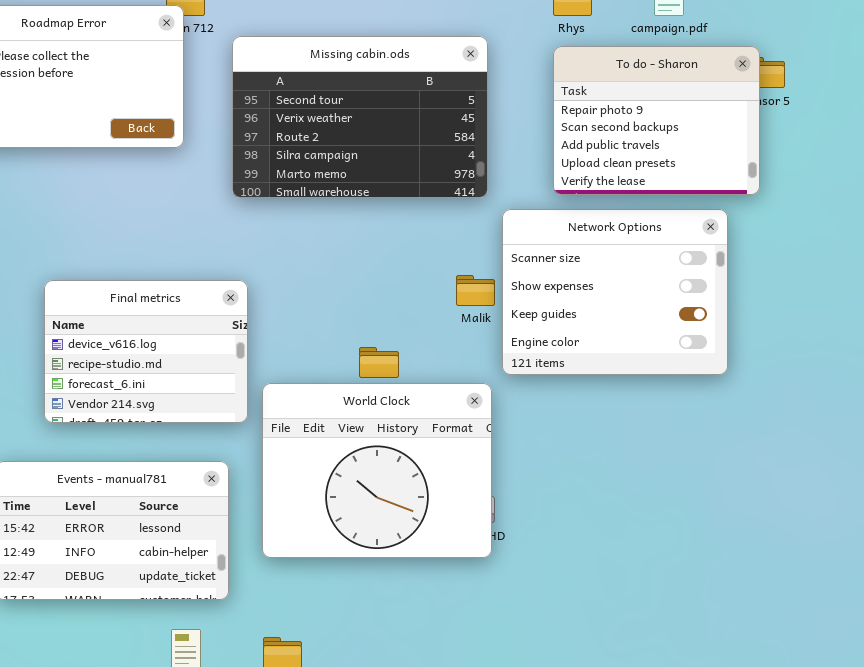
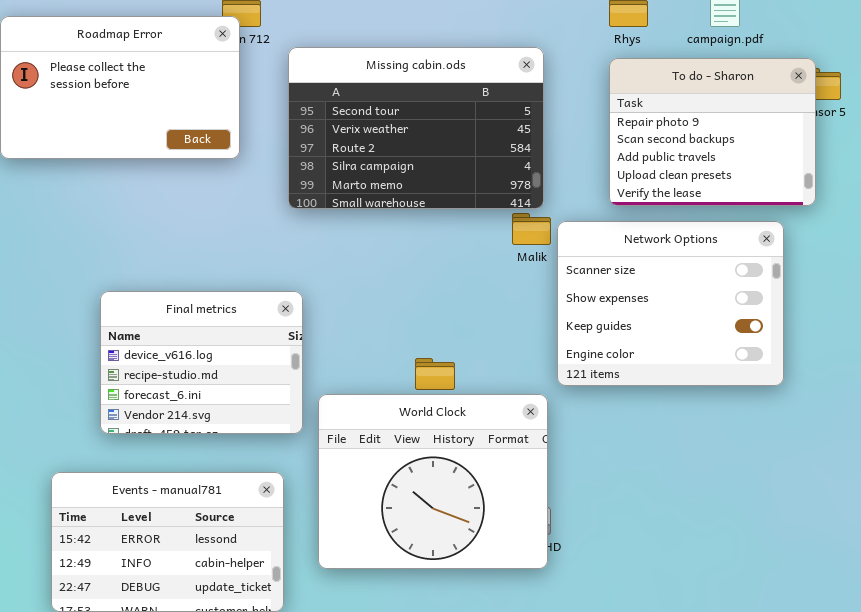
Malik: [456,275,495,306] -> [512,213,551,245], moved

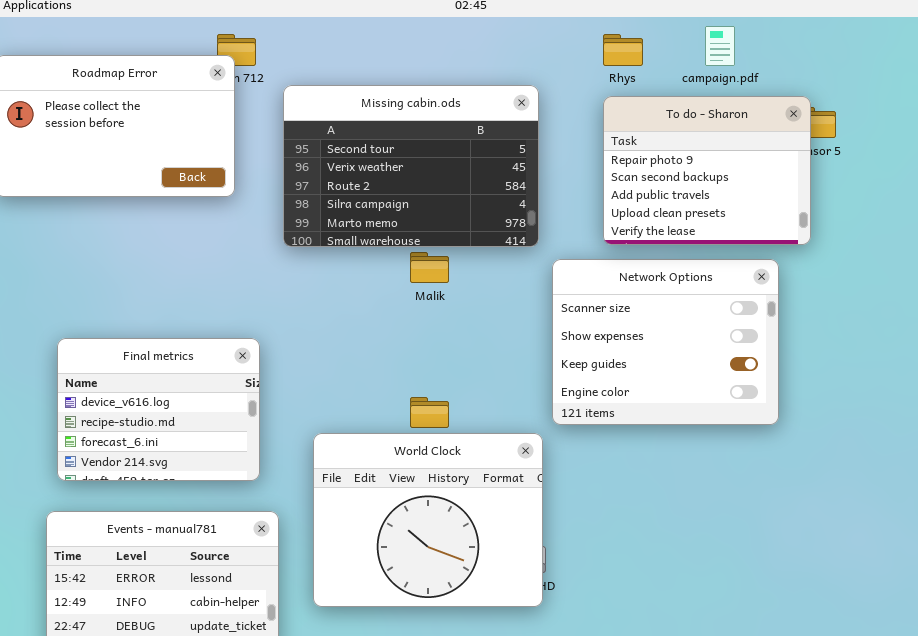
Malik: [512,213,551,245] -> [410,252,449,283], moved
Final metrics: [100,291,303,434] -> [57,338,260,481], moved

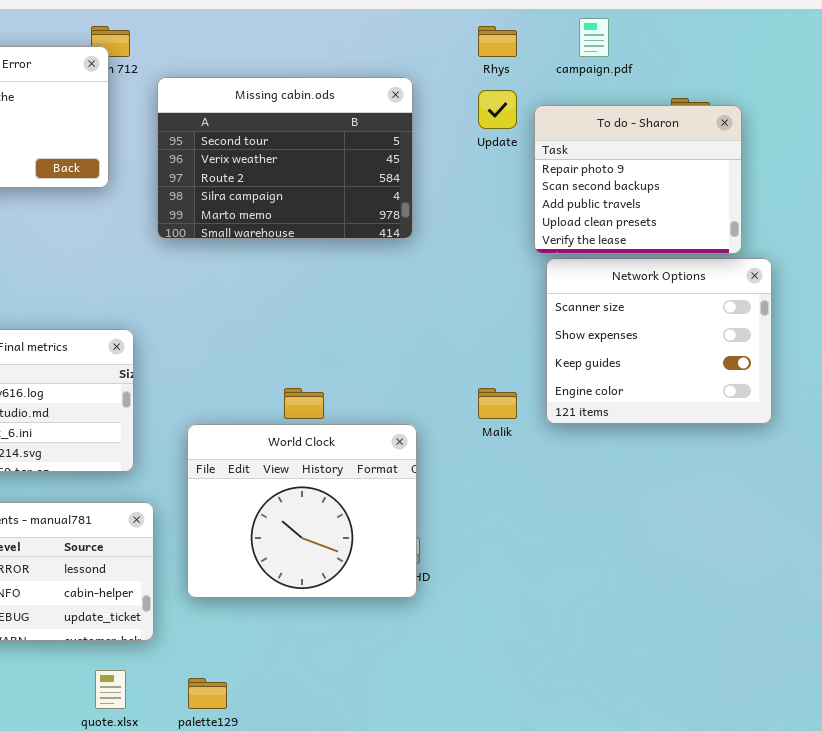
To do - Sharon: [603,96,811,245] -> [534,105,742,254], moved
Malik: [410,252,449,283] -> [478,388,517,419], moved
Network Options: [552,259,779,425] -> [546,258,772,424], moved

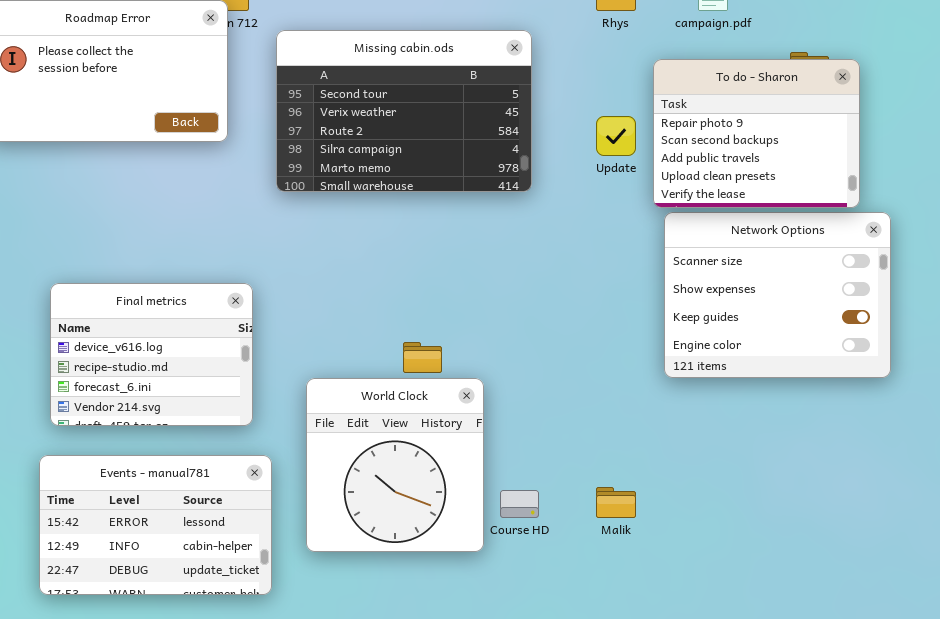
Update: [478,90,517,129] -> [596,116,636,156], moved
Malik: [478,388,517,419] -> [596,487,636,518], moved
World Clock: [187,424,417,598] -> [306,378,484,552], resized

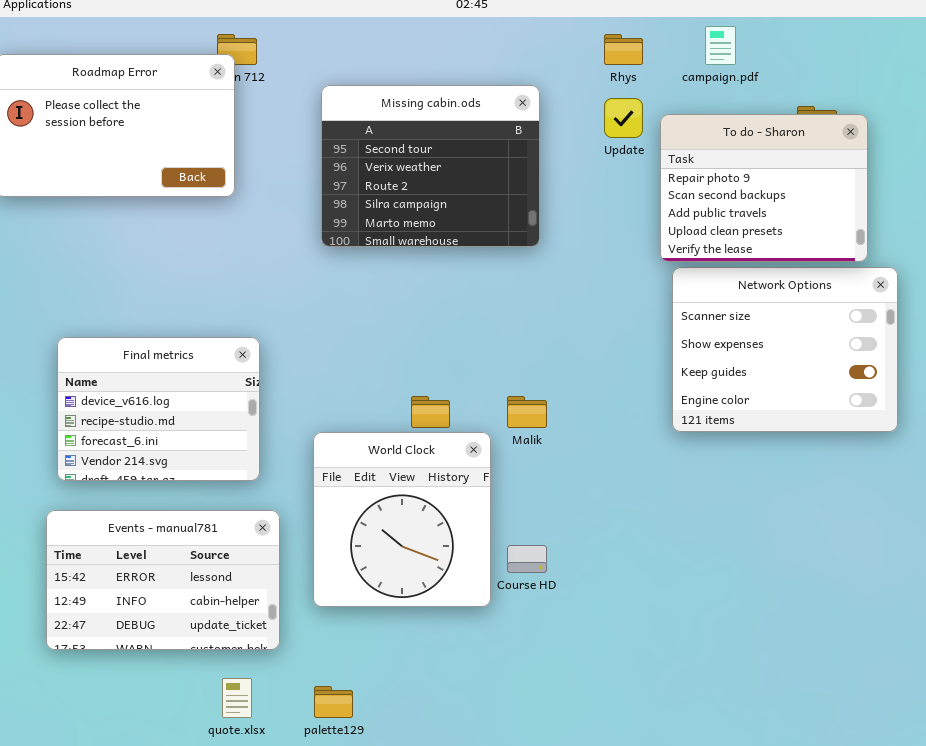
Missing cabin.ods: [276,30,532,192] -> [321,85,540,247], resized
Update: [596,116,636,156] -> [604,98,643,138], moved
Malik: [596,487,636,518] -> [507,396,547,428], moved

